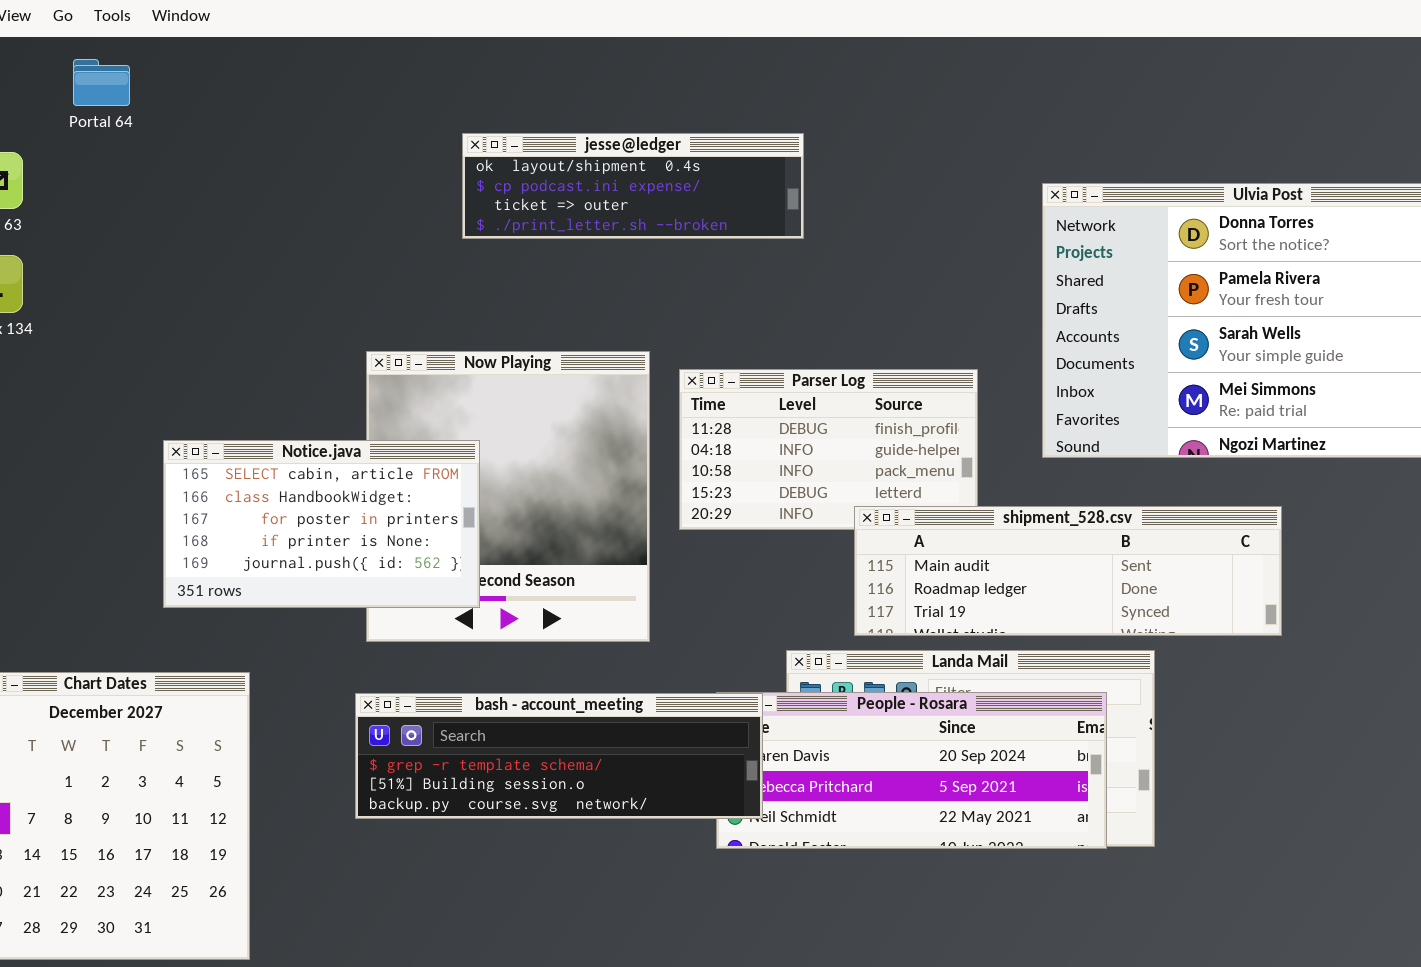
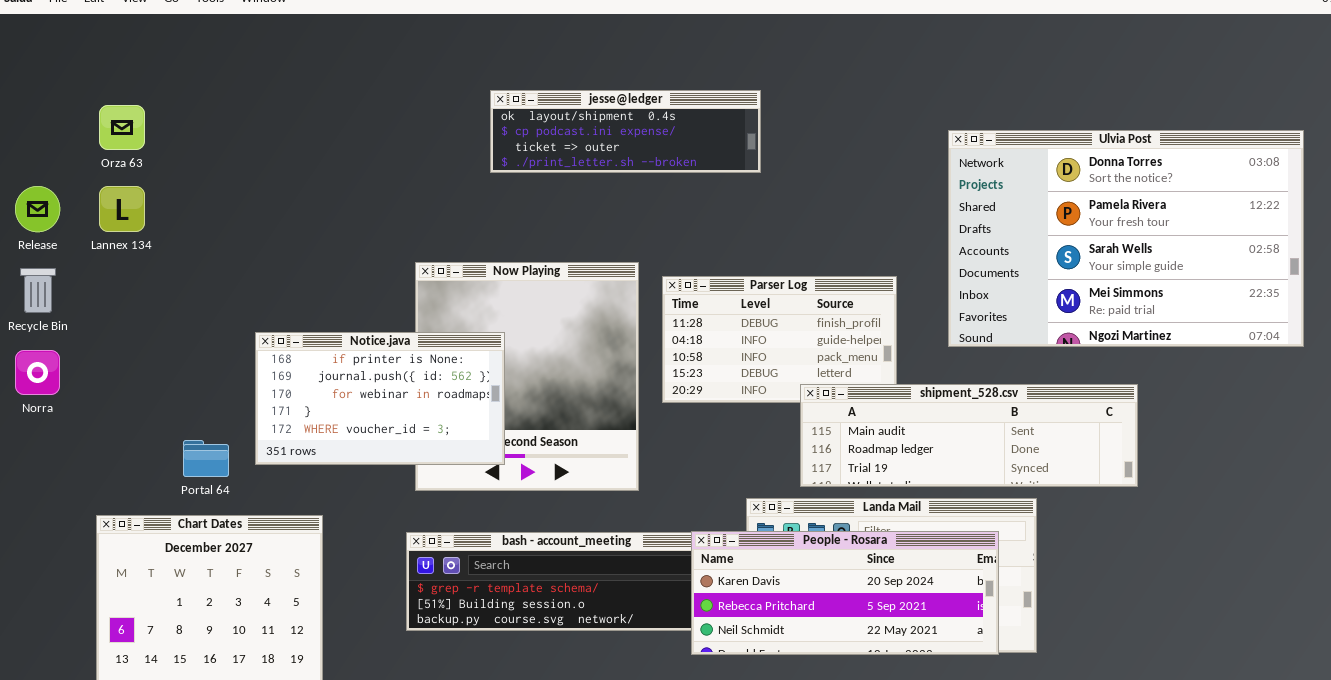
Portal 64: [73,59,130,106] -> [183,440,229,477], moved
Notice.java: [163,440,480,608] -> [255,332,505,465], scrolled down 3 rows
People - Rosara: [716,692,1107,849] -> [691,531,999,655], raised

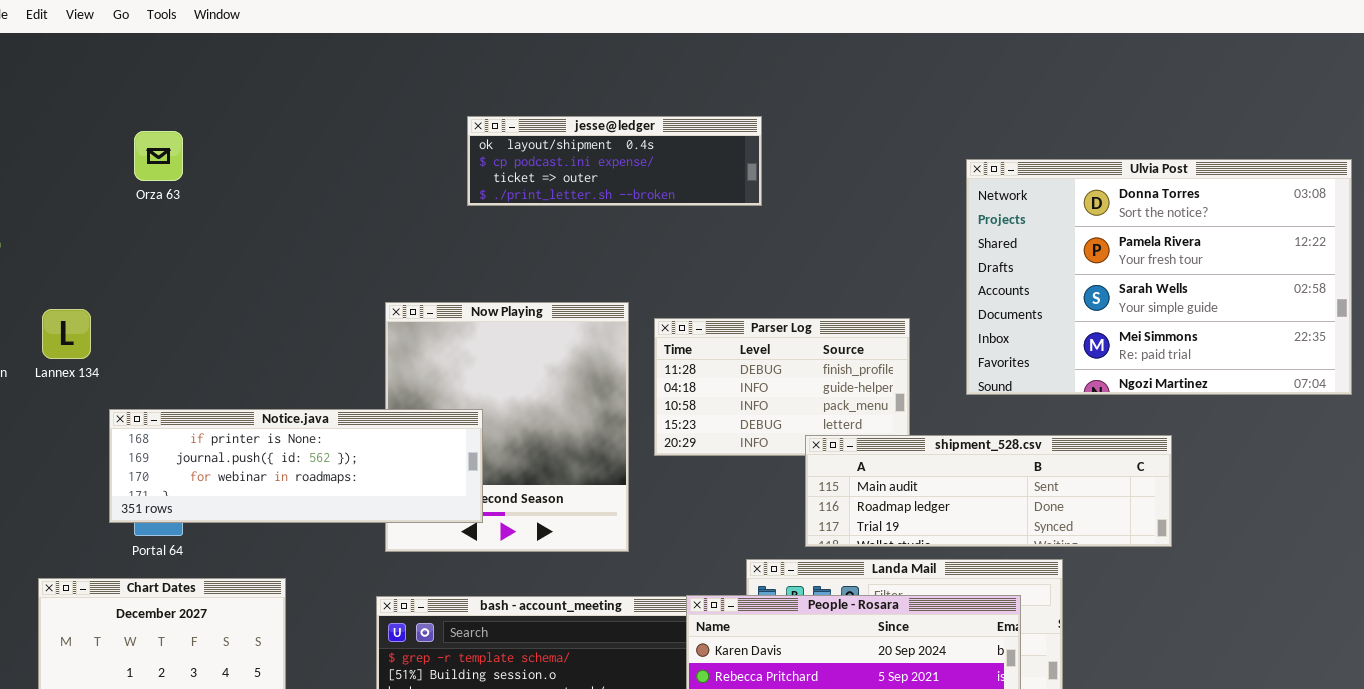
Orza 63: [99,105,145,150] -> [134,131,183,181], moved
Lannex 134: [99,186,145,232] -> [42,309,91,359], moved
Notice.java: [255,332,505,465] -> [109,409,483,523], resized

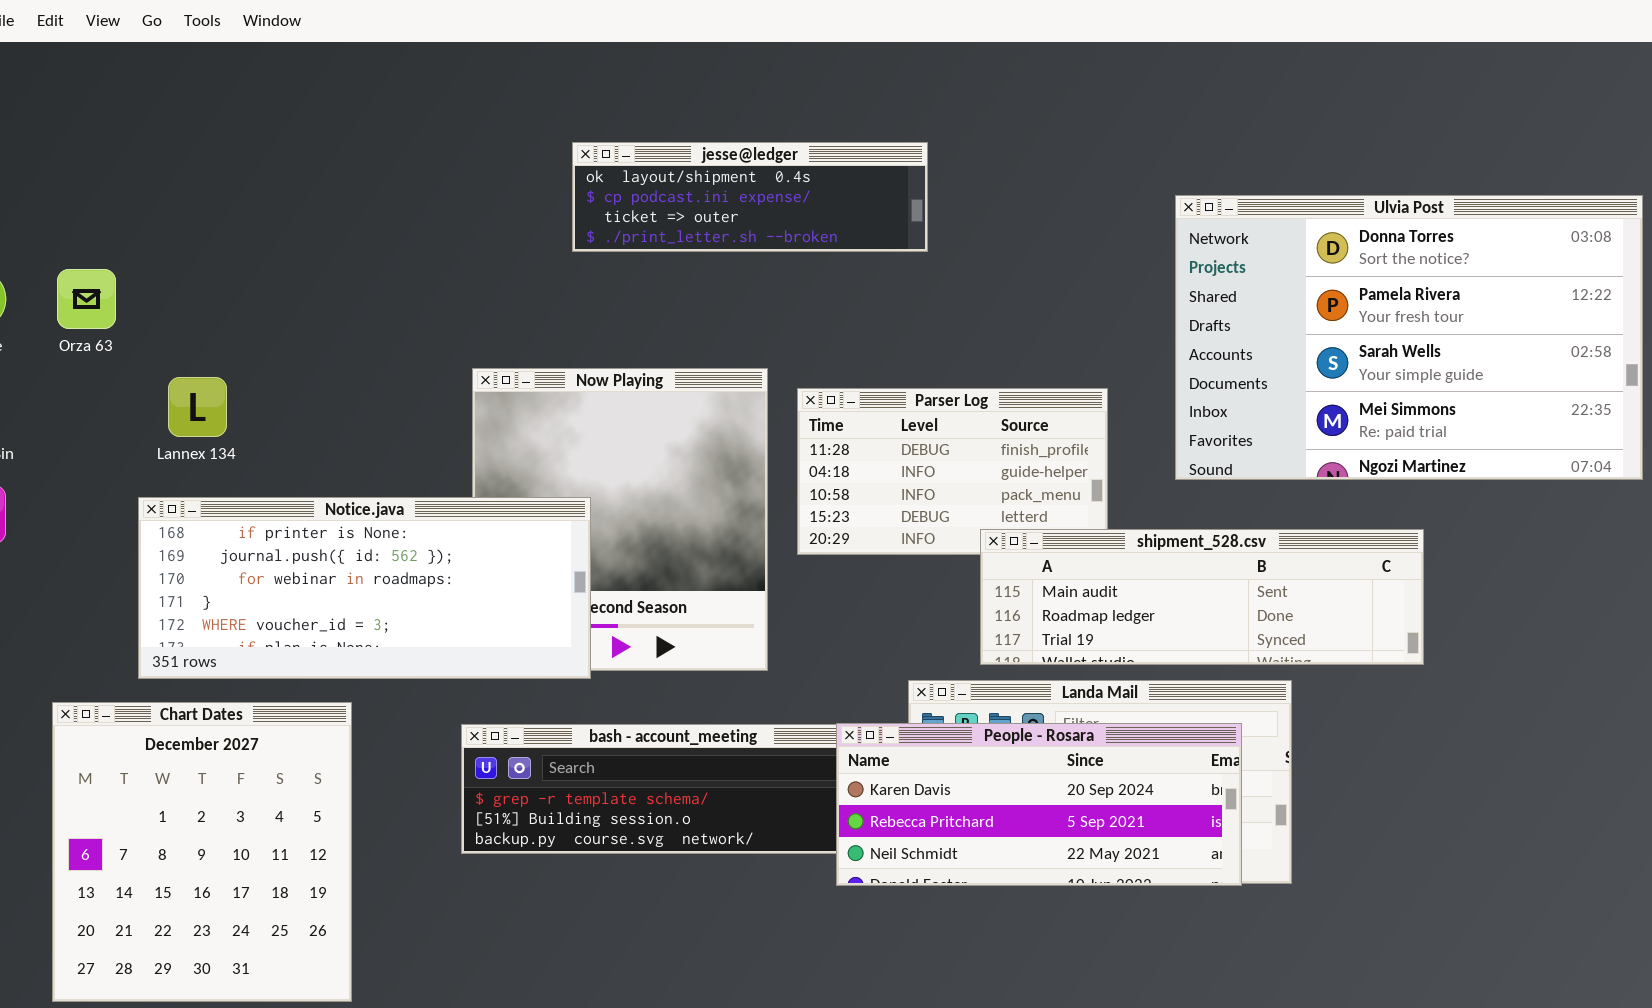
Orza 63: [134,131,183,181] -> [57,269,116,329], moved
Lannex 134: [42,309,91,359] -> [168,377,227,437], moved
Notice.java: [109,409,483,523] -> [138,497,591,679], resized

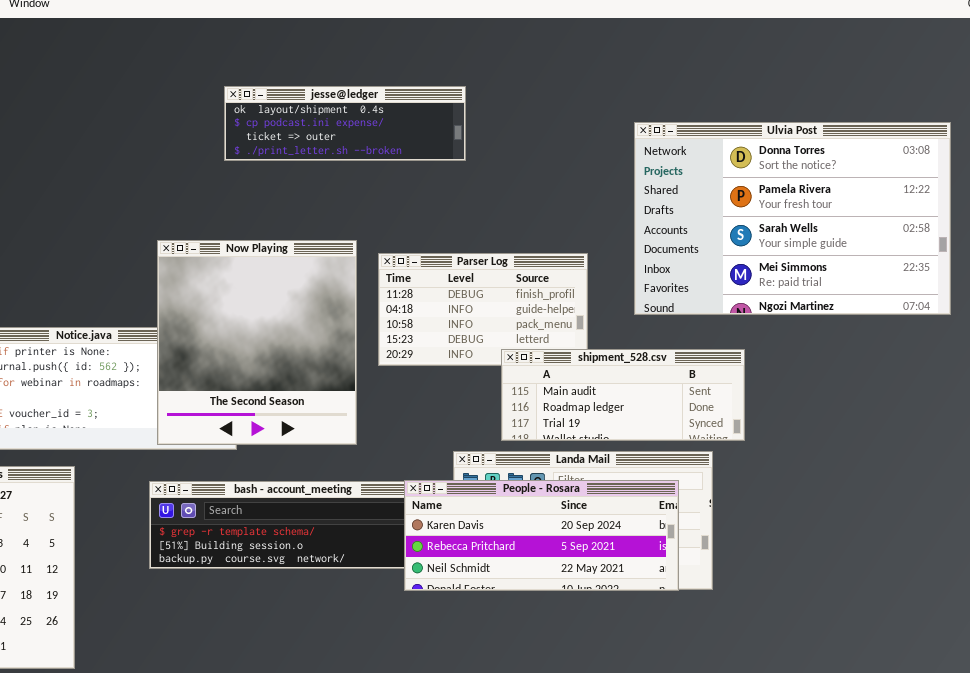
Now Playing: [472,368,768,671] -> [157,240,357,445], raised
shipment_528.csv: [980,529,1424,665] -> [501,349,745,441], resized

